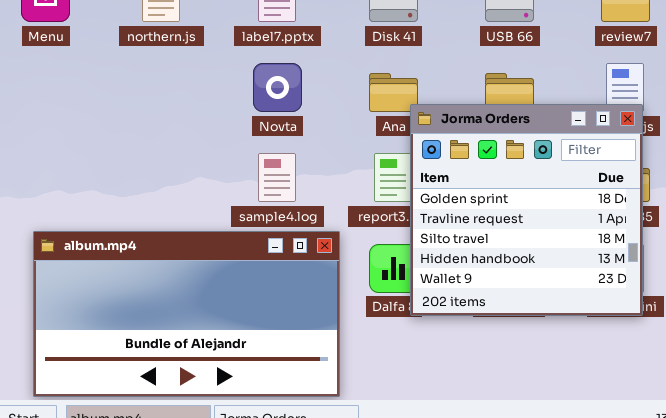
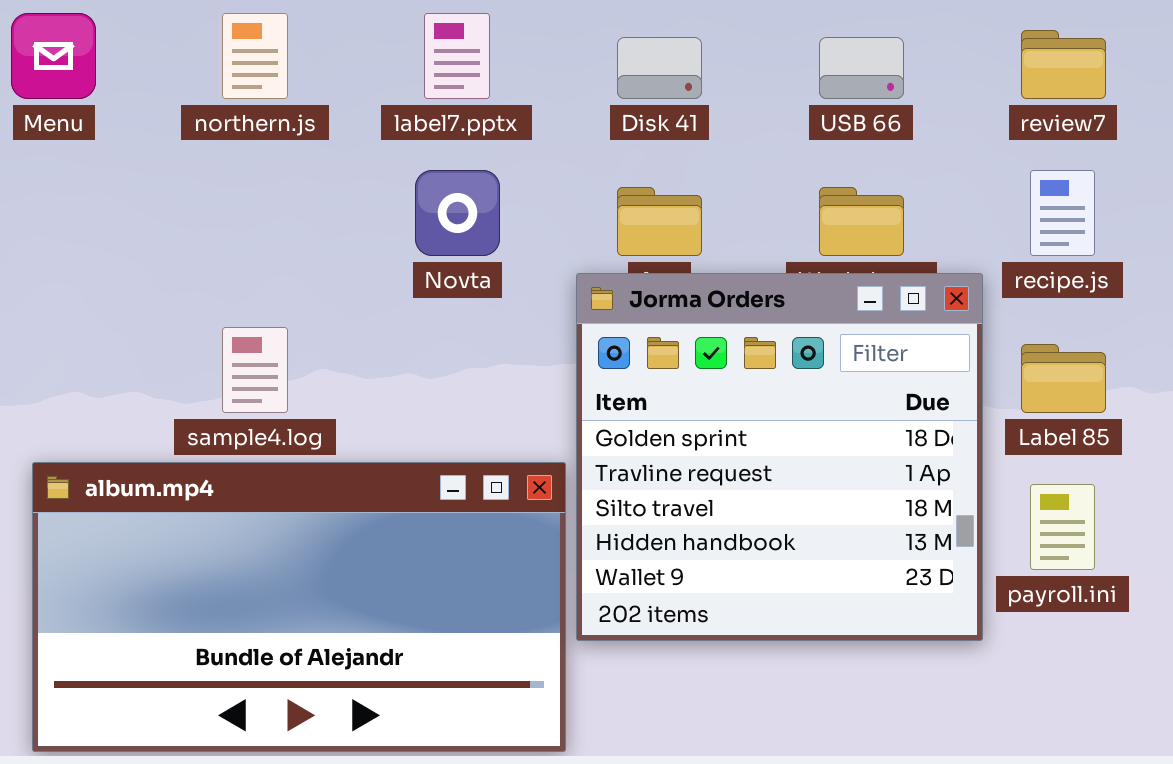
Jorma Orders: [410,104,643,316] -> [576,273,983,641], moved
sample4.log: [258,153,296,202] -> [222,327,288,413], moved

